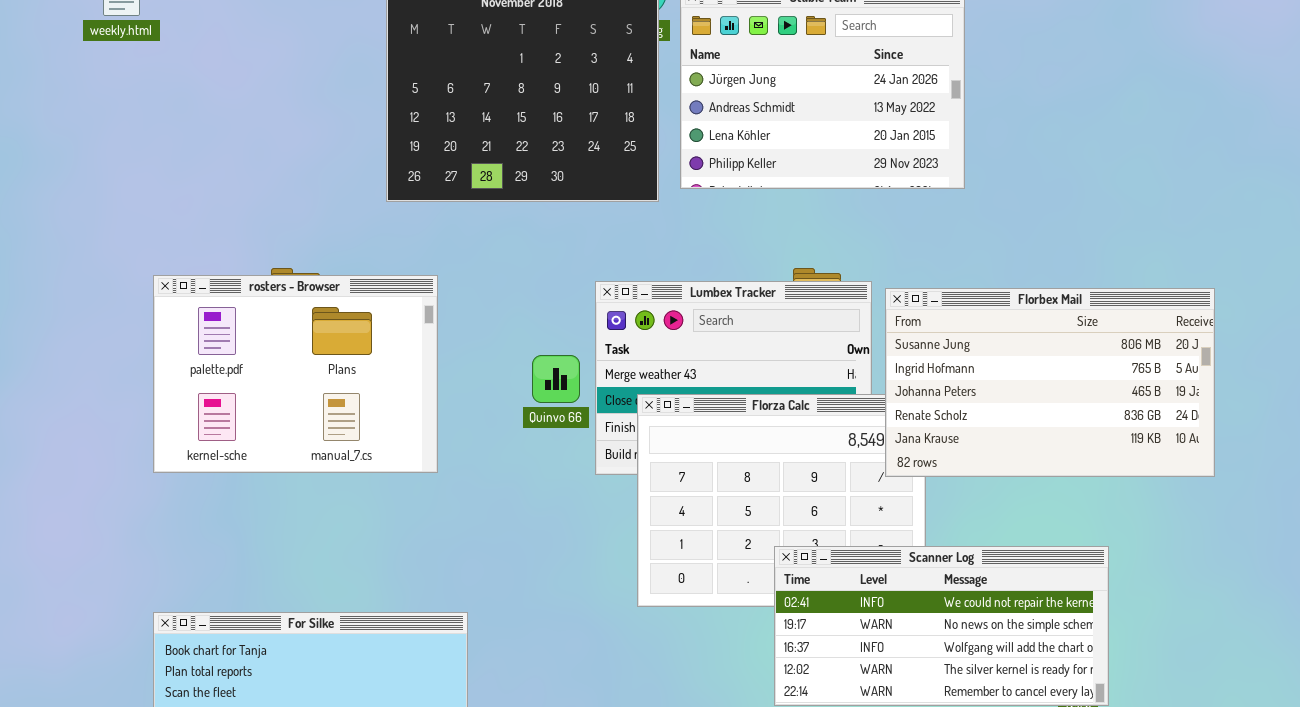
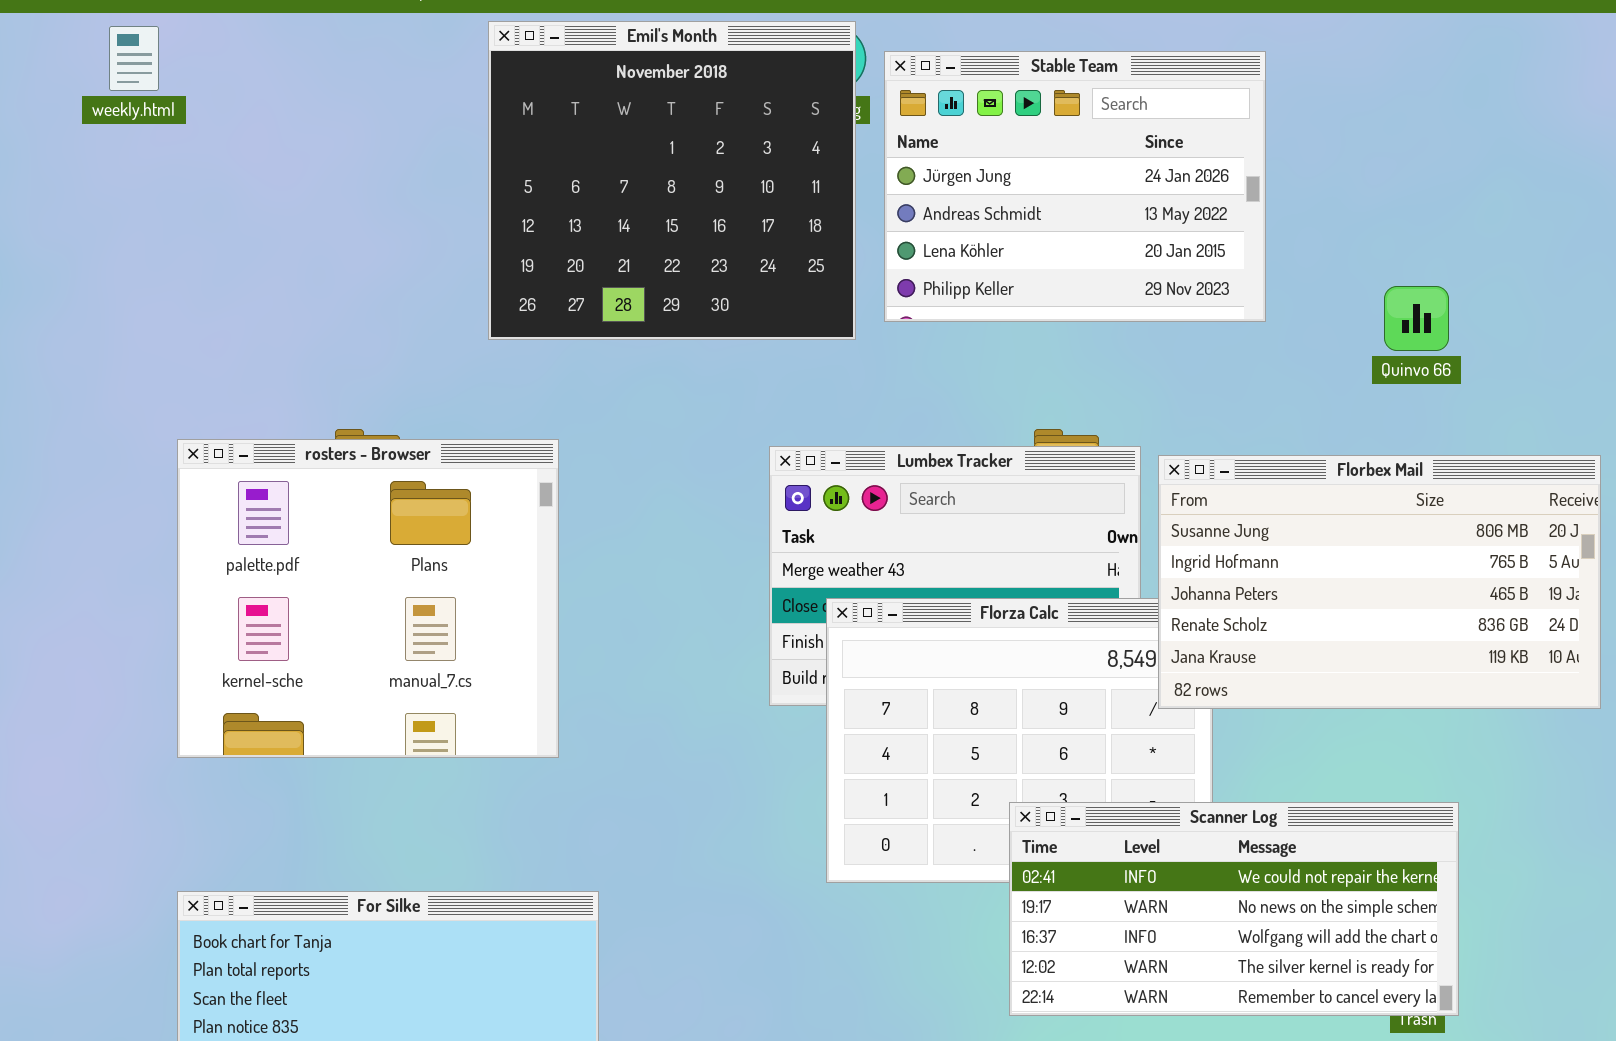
rosters - Browser: [153,275,438,473] -> [177,439,559,758], resized
Quinvo 66: [532,355,580,403] -> [1384,286,1449,351], moved

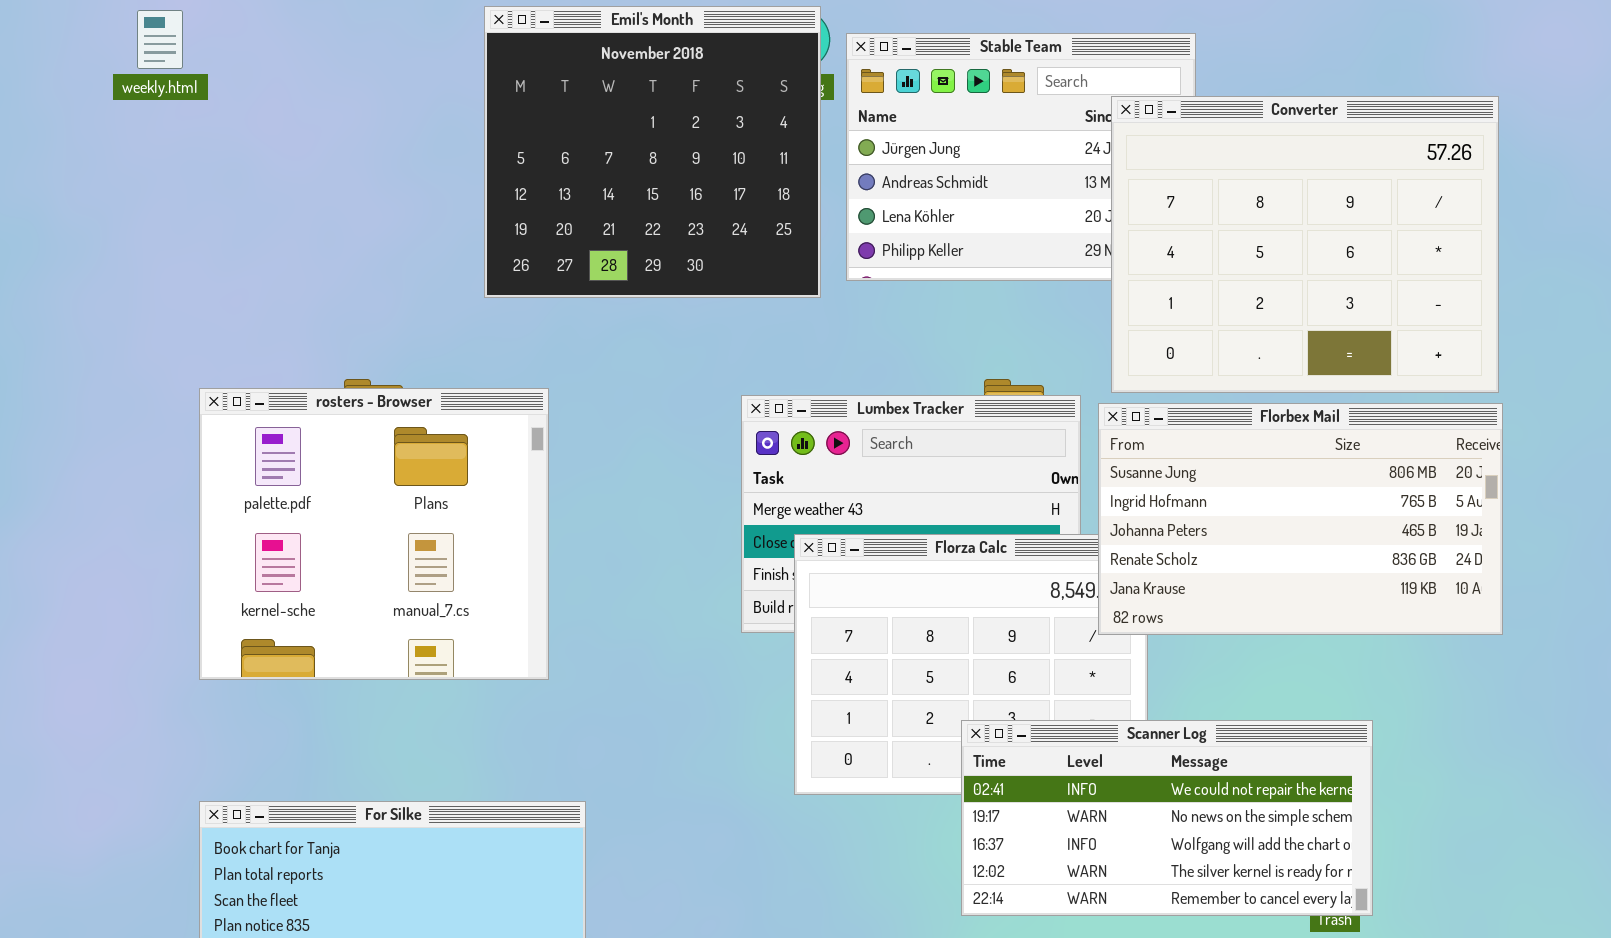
Converter: none -> [1111,96,1499,393], opened

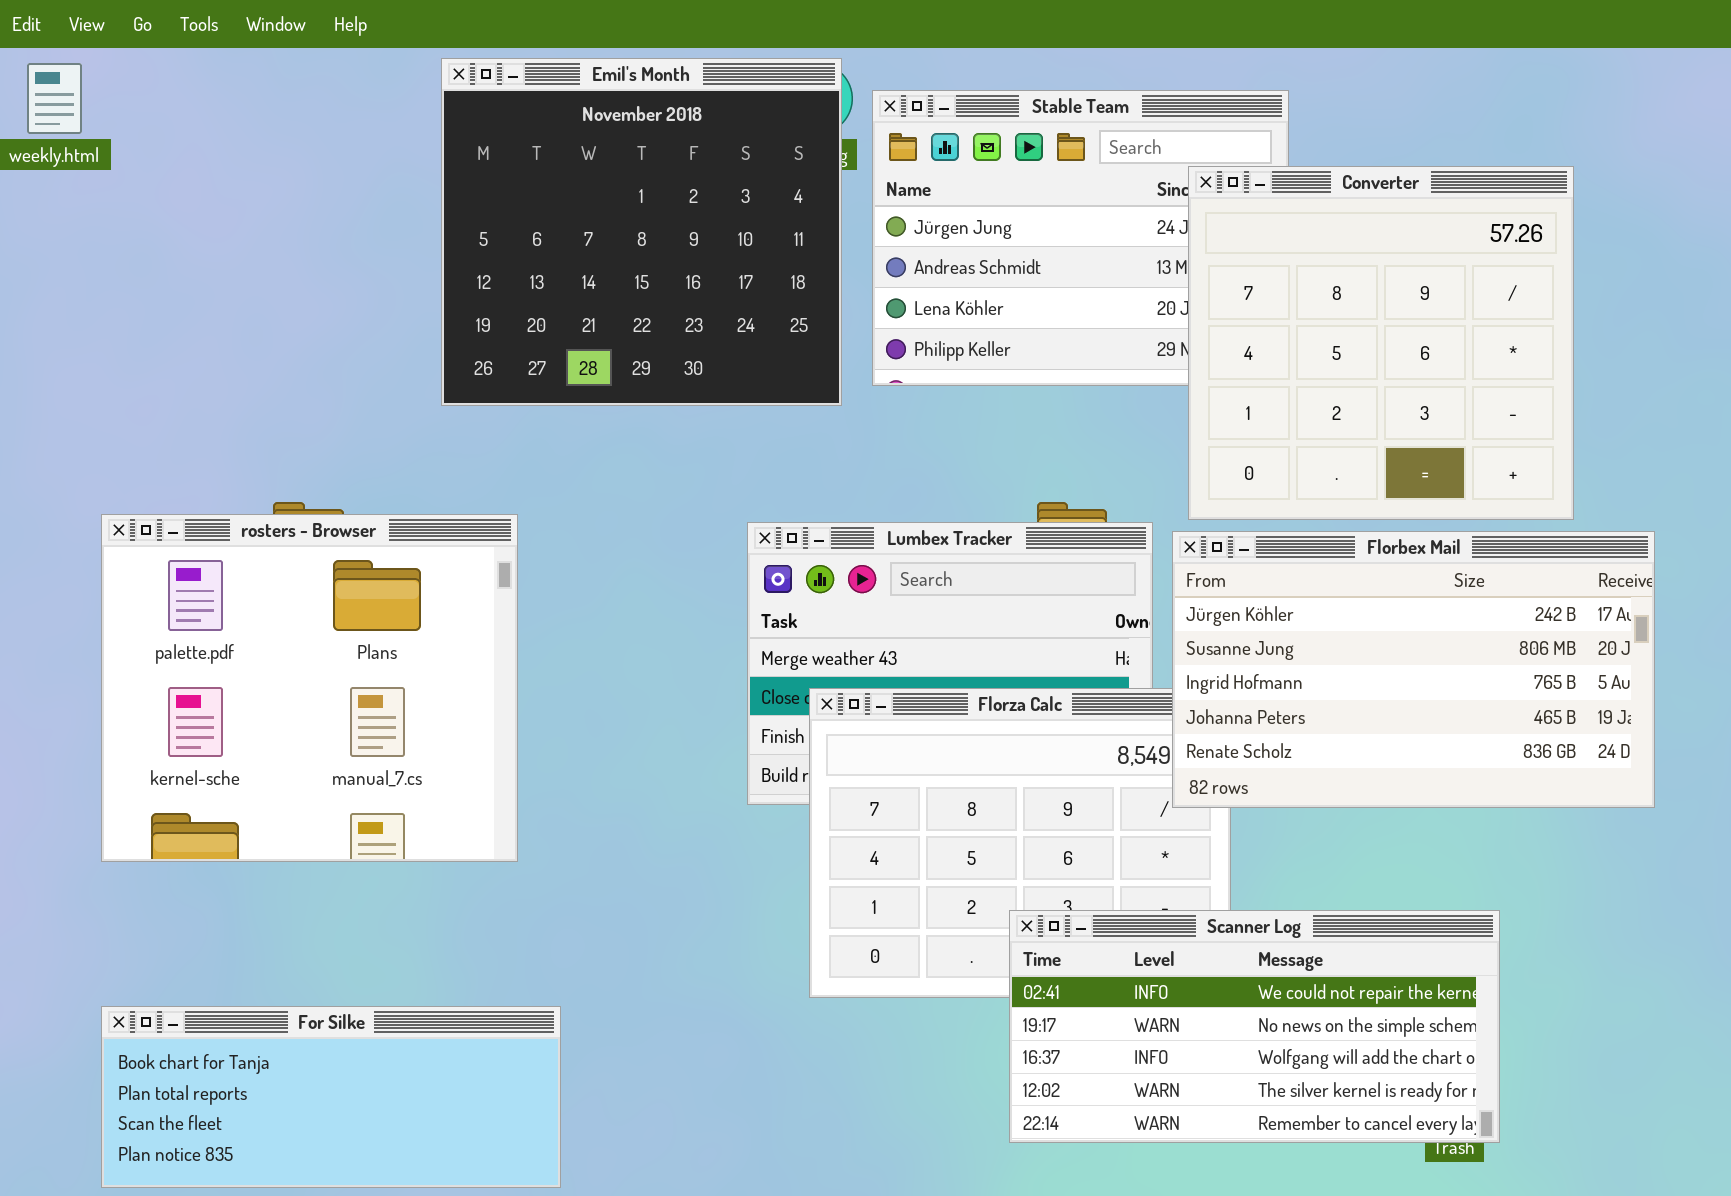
Converter: [1111,96,1499,393] -> [1188,166,1574,520], resized
Florbex Mail: [1098,403,1503,635] -> [1172,531,1655,808], scrolled up 1 row

